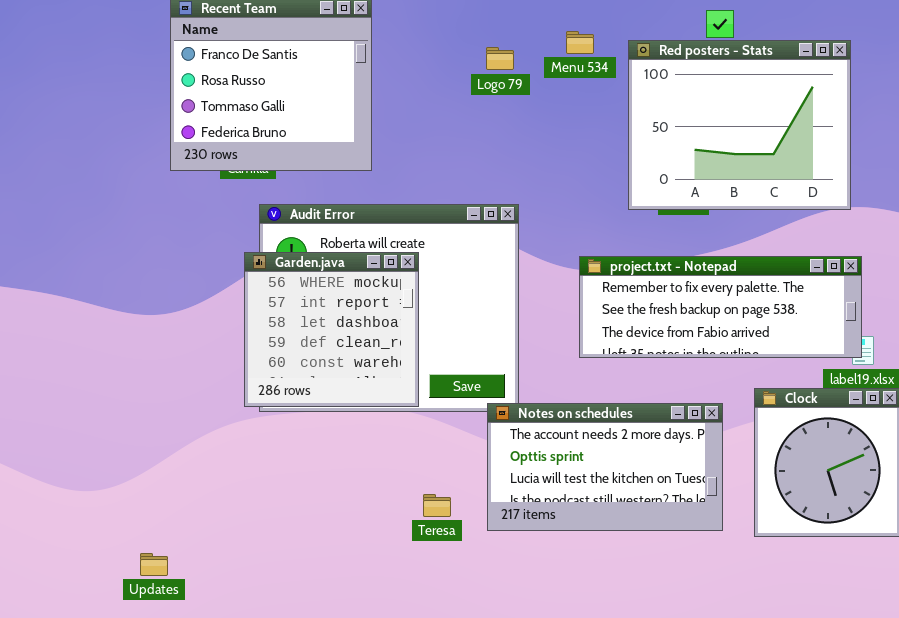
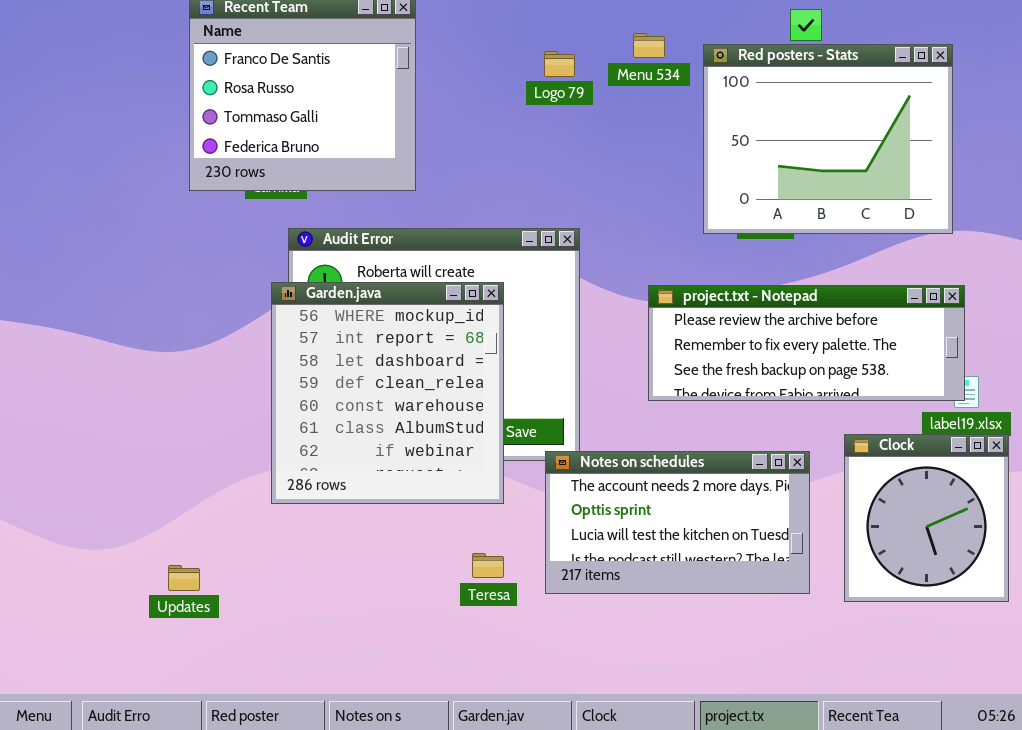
Garden.java: [244,252,419,407] -> [271,282,504,504], resized
project.txt - Notepad: [579,256,862,358] -> [648,285,965,401], scrolled up 1 row
Updates: [140,553,168,576] -> [168,565,200,591], moved

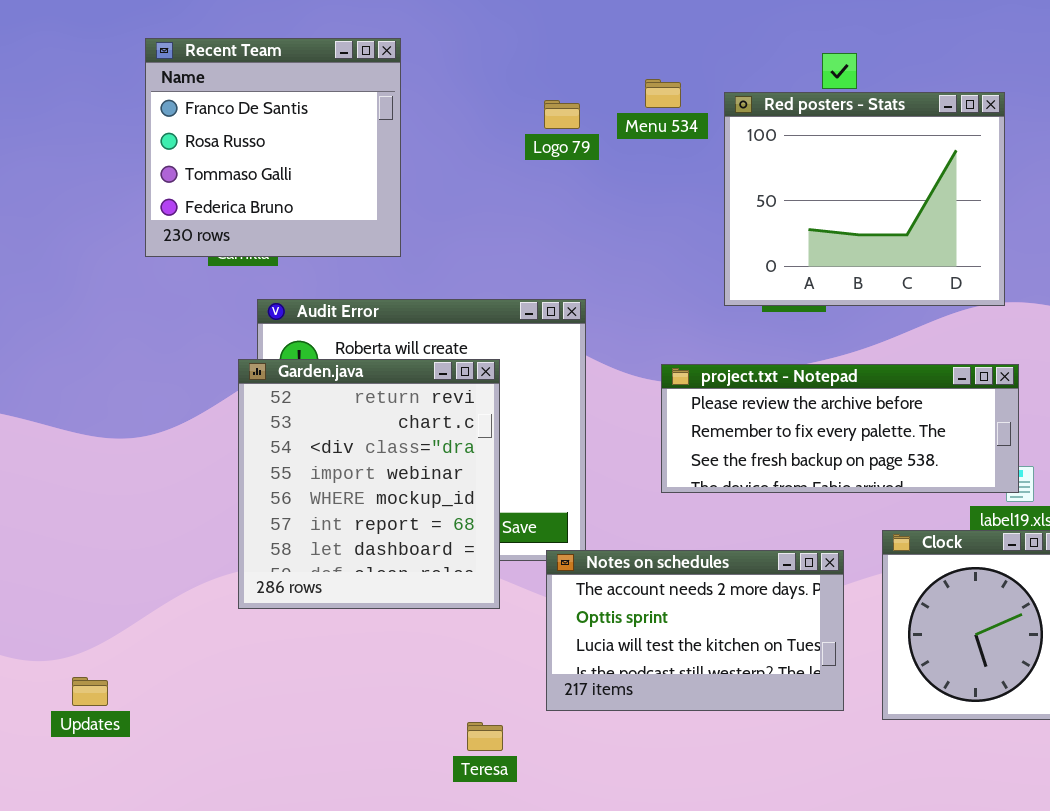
Garden.java: [271,282,504,504] -> [238,359,500,609], scrolled up 4 rows
Teresa: [472,553,504,578] -> [467,722,503,751], moved
Updates: [168,565,200,591] -> [72,677,108,706], moved

